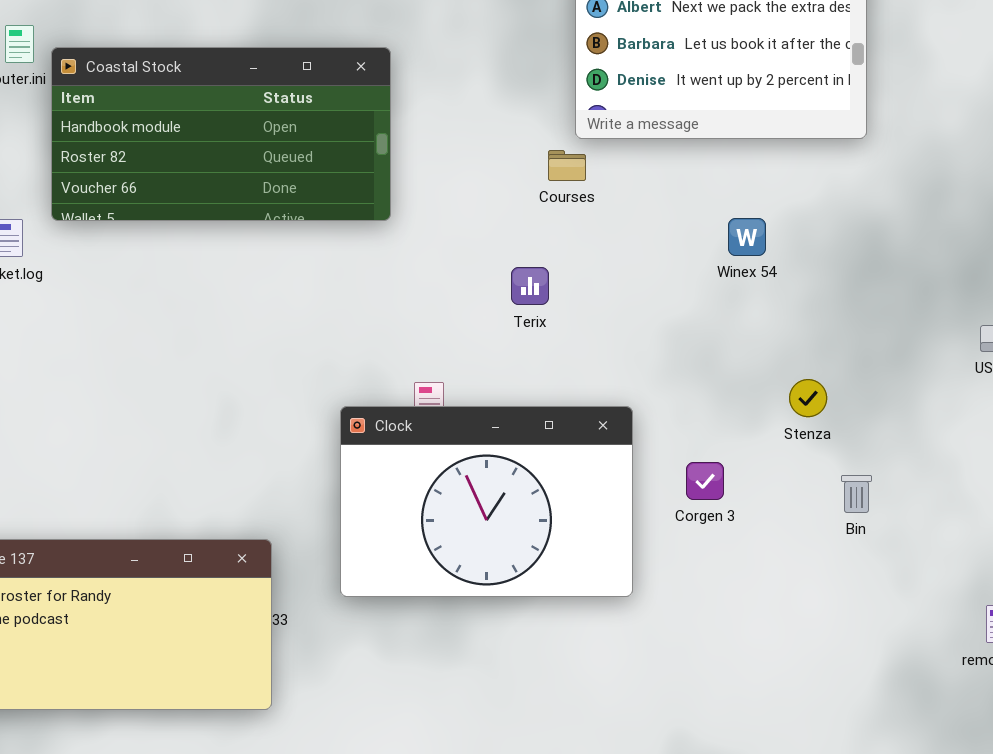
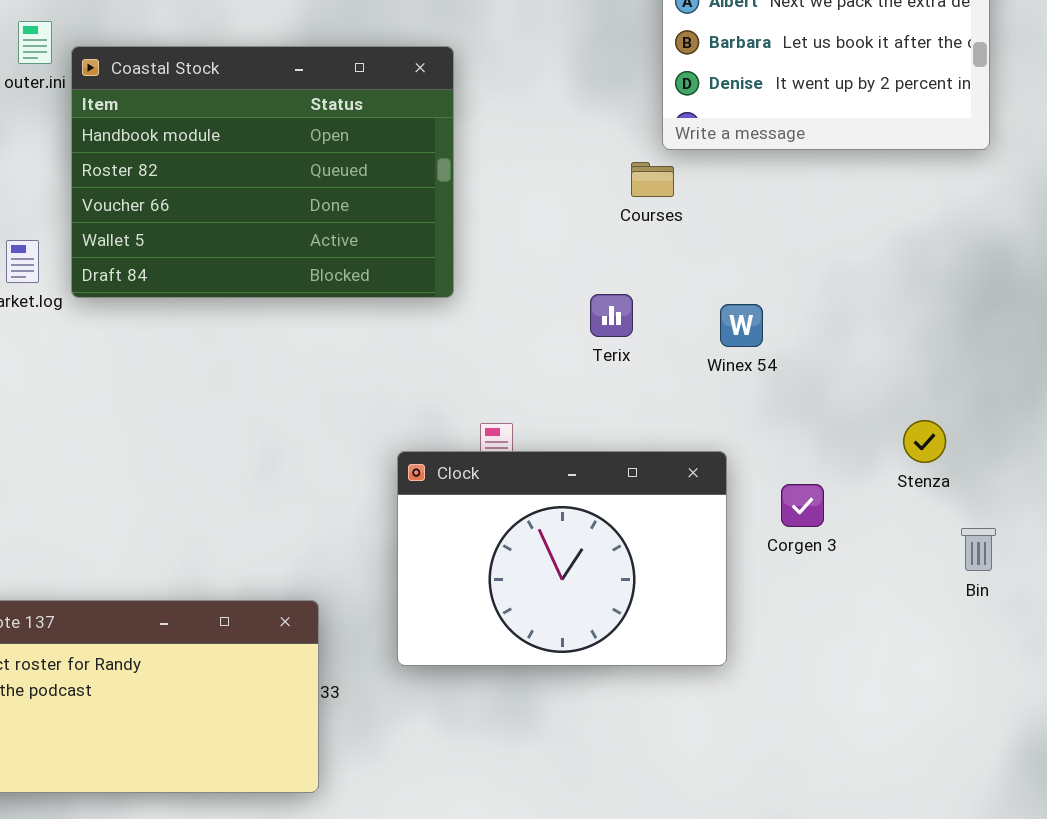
Coastal Stock: [51,47,391,221] -> [71,46,454,298], resized
Winex 54: [728,218,766,256] -> [720,304,763,347], moved
Corgen 3: [686,462,724,500] -> [781,484,824,527], moved

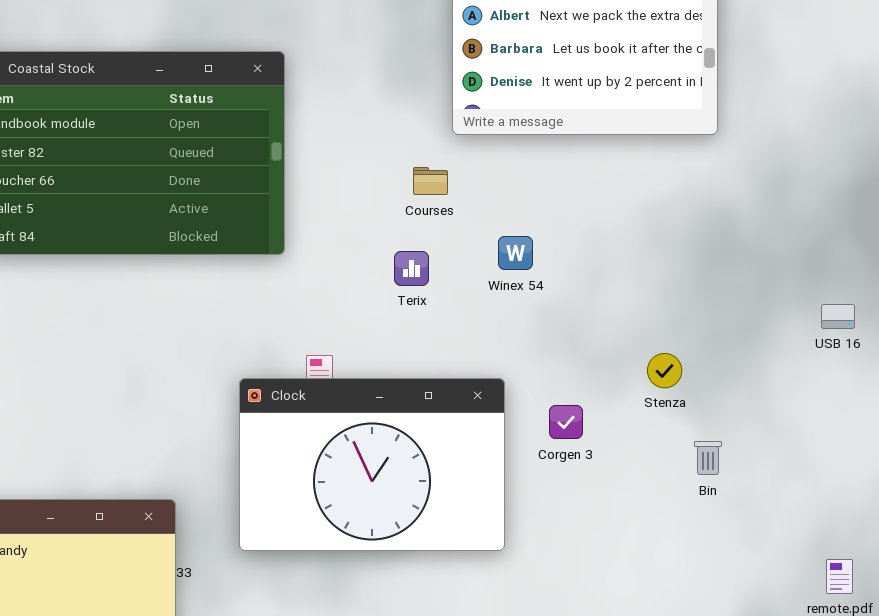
Courses: [631,162,674,197] -> [413,167,448,195], moved
Winex 54: [720,304,763,347] -> [498,236,533,270], moved

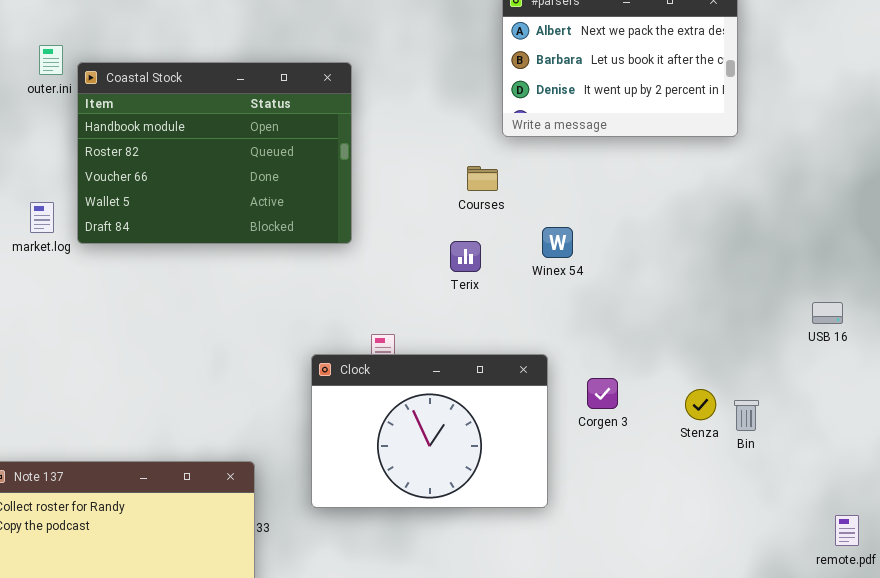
USB 16: [821,304,855,329] -> [812,302,843,324], moved
Stenza: [647,353,682,388] -> [685,389,716,420], moved
Bin: [694,441,722,475] -> [734,400,759,431], moved

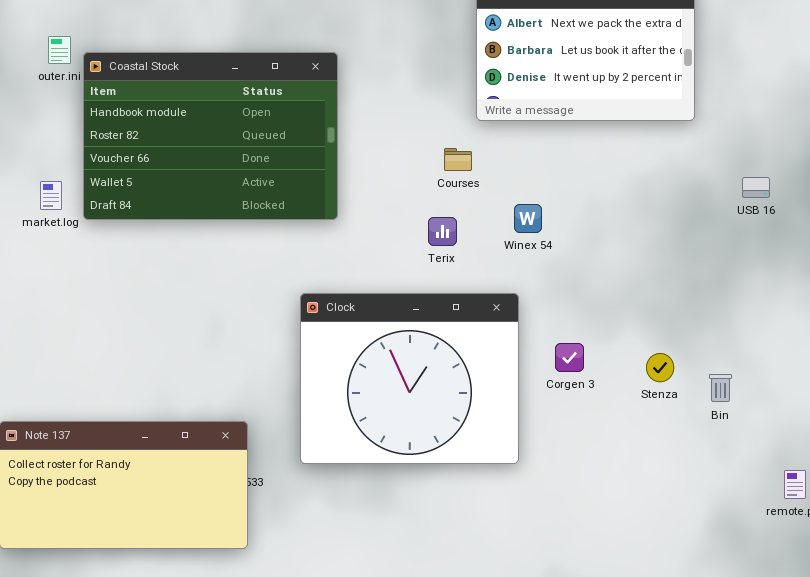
USB 16: [812,302,843,324] -> [742,177,770,198], moved
Clock: [311,354,548,508] -> [300,293,519,464], resized
Bin: [734,400,759,431] -> [709,374,732,402], moved

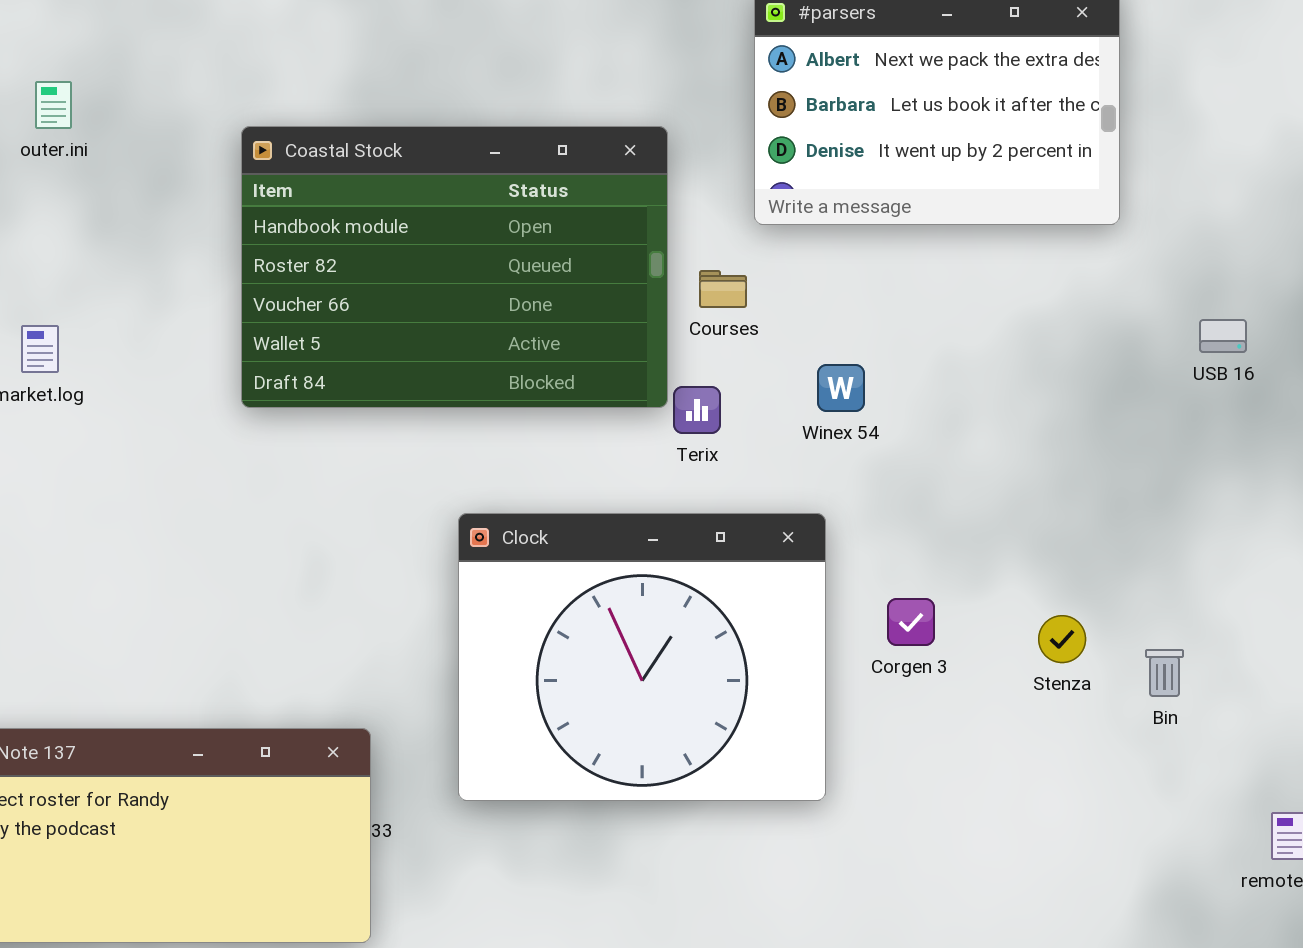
Coastal Stock: [83,52,338,220] -> [241,126,668,408], moved

